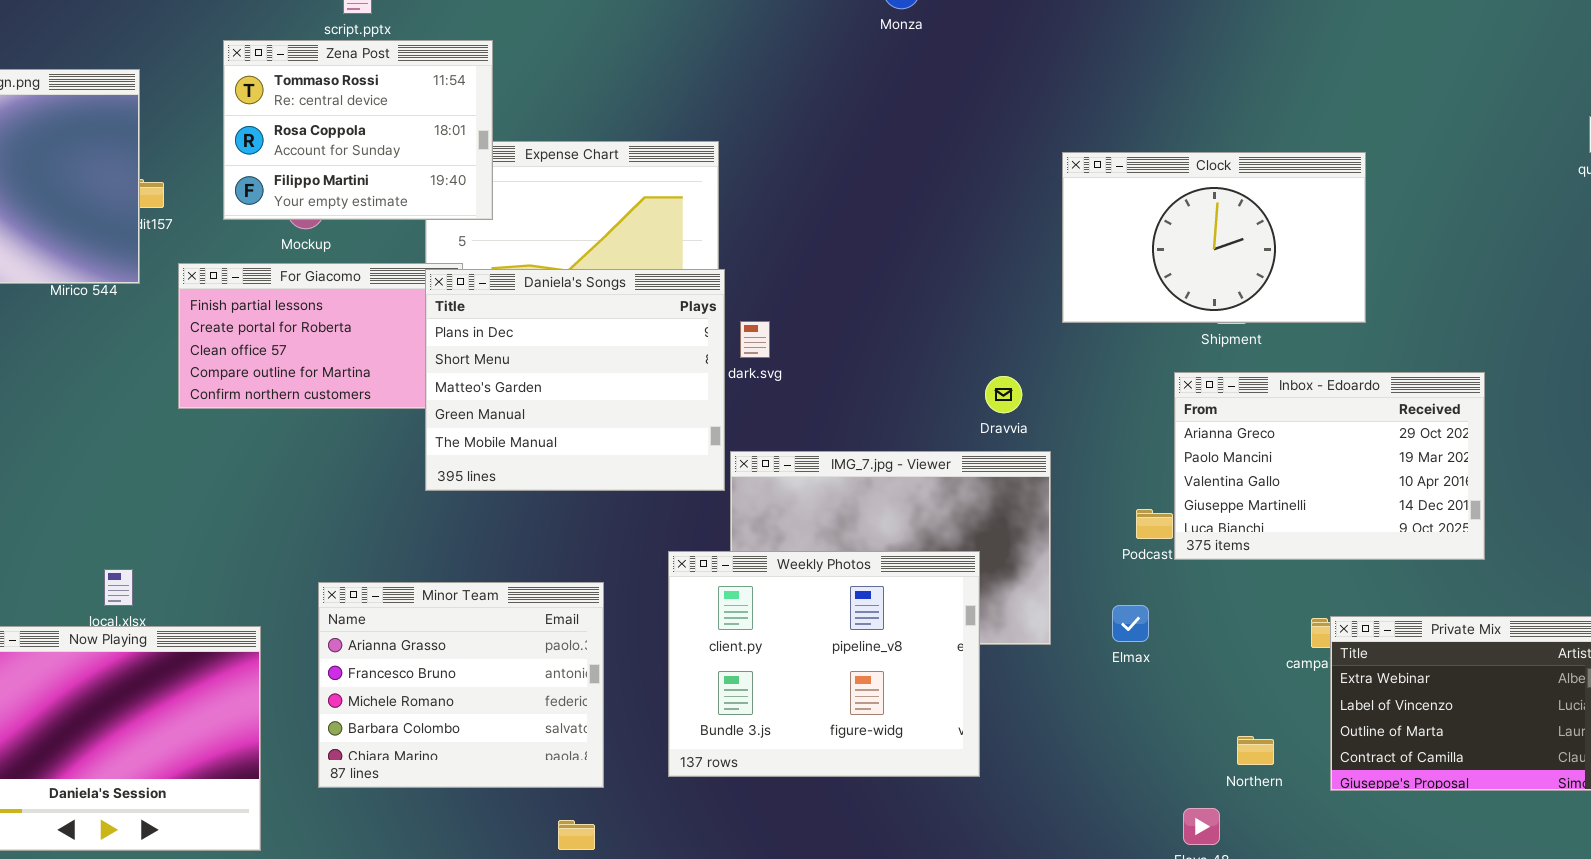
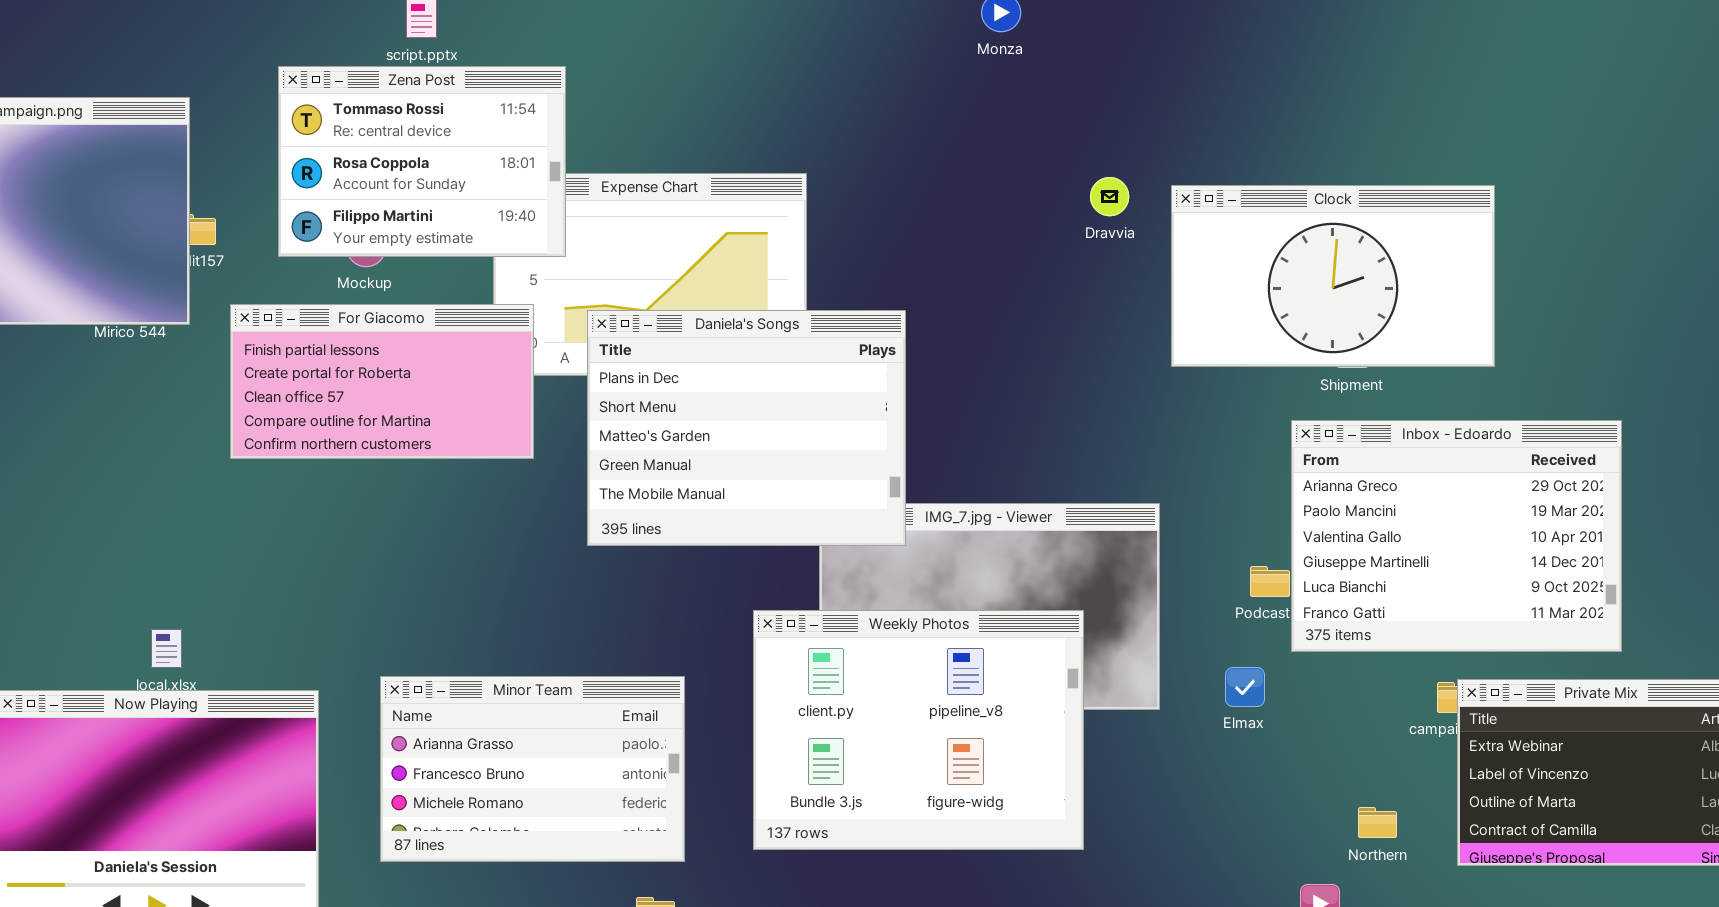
Daniela's Songs: [425,269,725,491] -> [587,310,906,546], moved
Inbox - Edoardo: [1174,372,1485,560] -> [1291,420,1622,652], resized
Dravvia: [985,376,1022,413] -> [1090,177,1129,216], moved
Minor Team: [318,582,604,788] -> [380,676,685,862], resized

